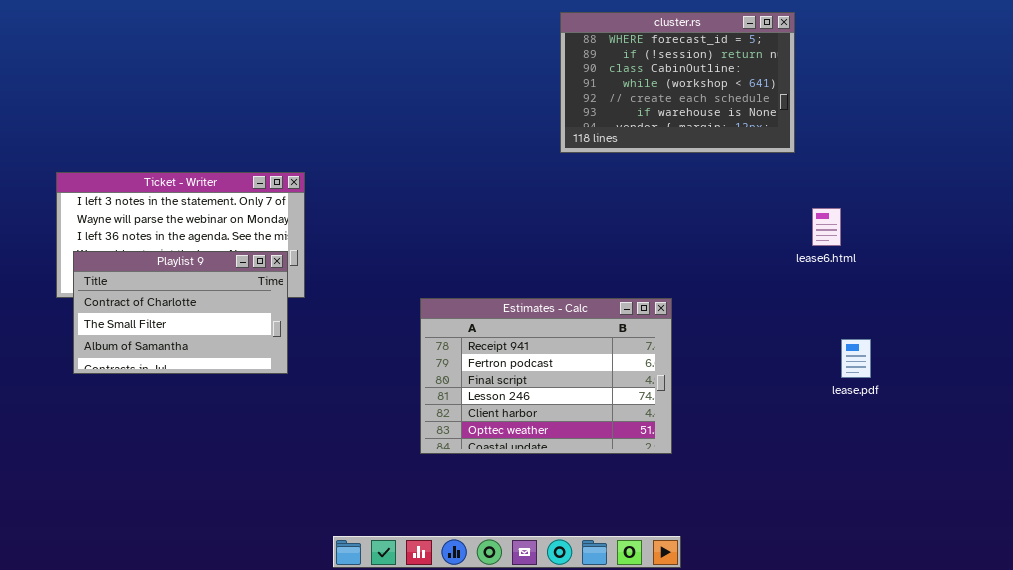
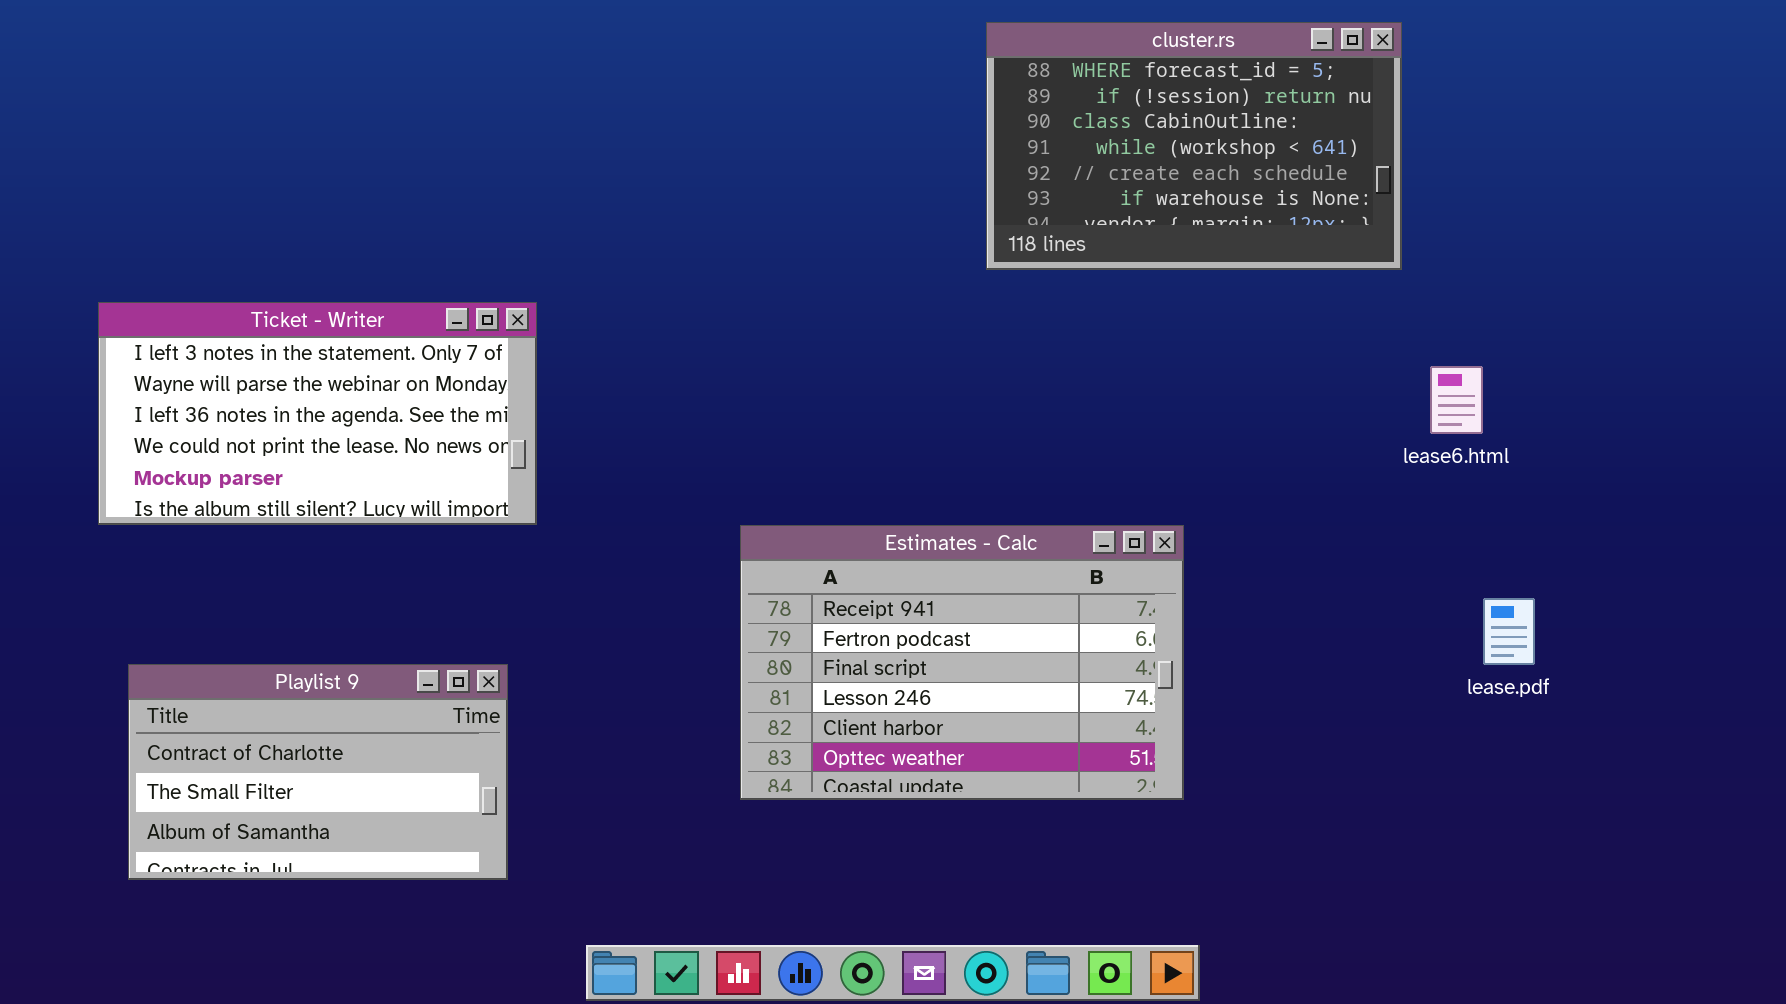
Playlist 9: [73,251,288,374] -> [128,664,508,880], moved

